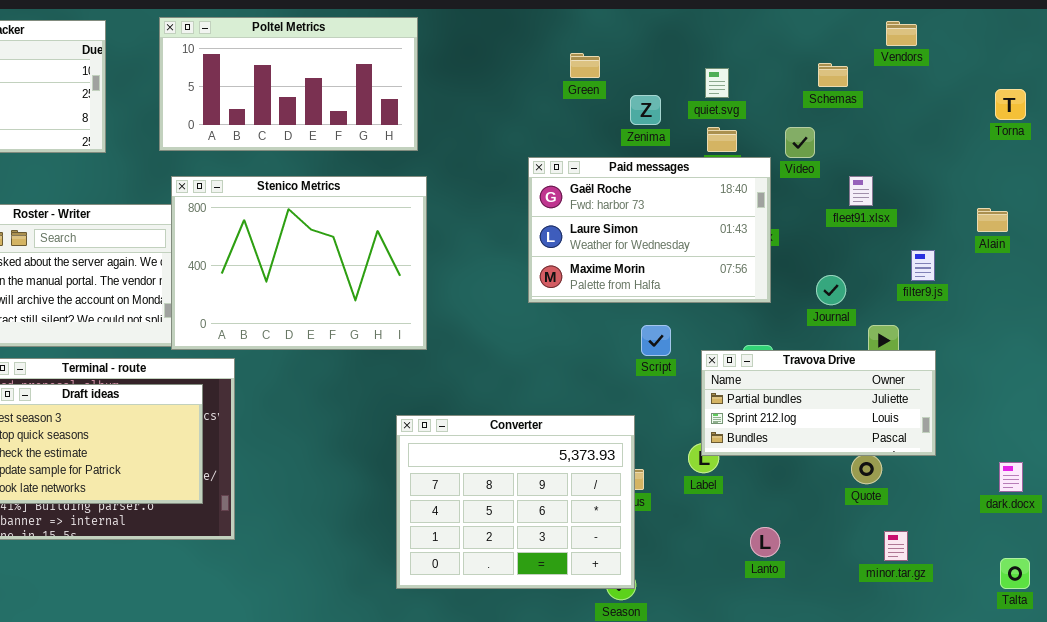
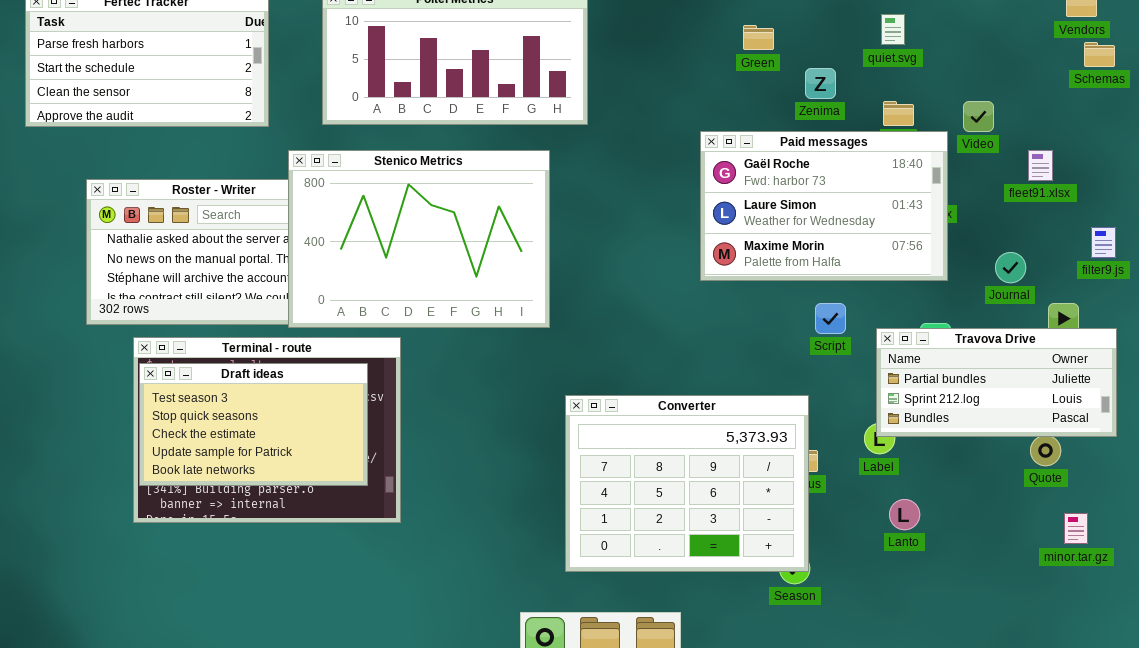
Schemas: [818,63,848,87] -> [1084,42,1115,67], moved
quiet.svg: [705,68,729,98] -> [881,14,905,45], moved
Stenico Metrics: [171,176,427,350] -> [288,150,550,328], moved
Lanto: [750,527,780,557] -> [889,499,920,530], moved

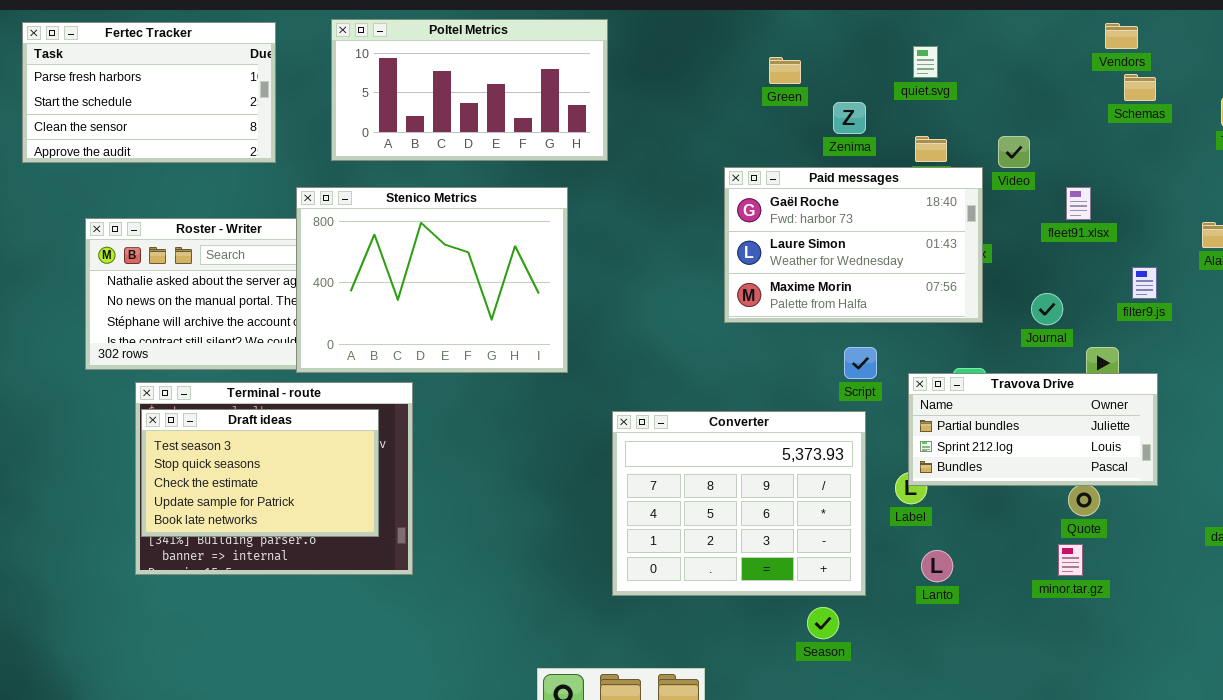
Converter: [565,395,809,572] -> [612,411,866,596], moved
minor.tar.gz: [1064,513,1088,544] -> [1058,544,1083,576], moved

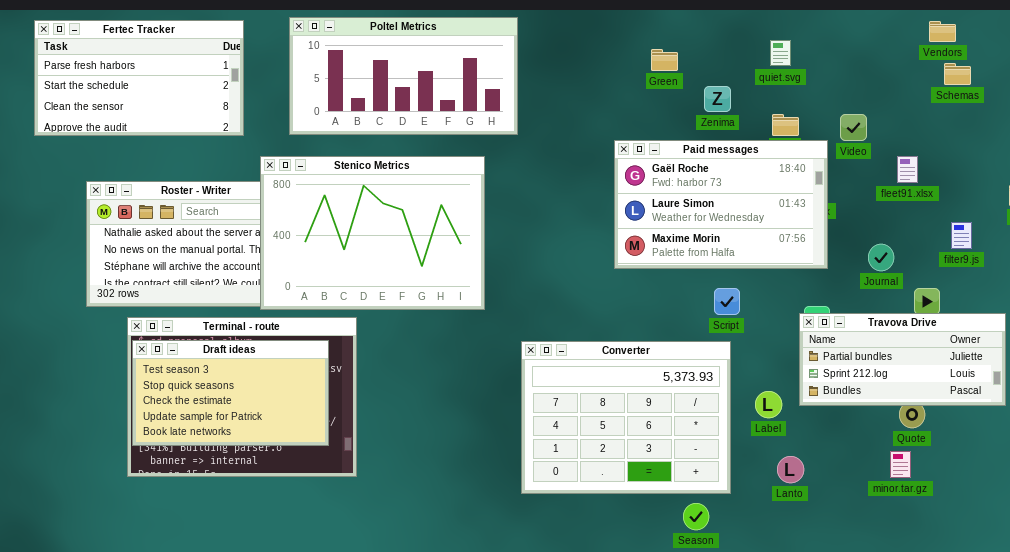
Travova Drive: [908,373,1158,486] -> [799,313,1006,406], moved

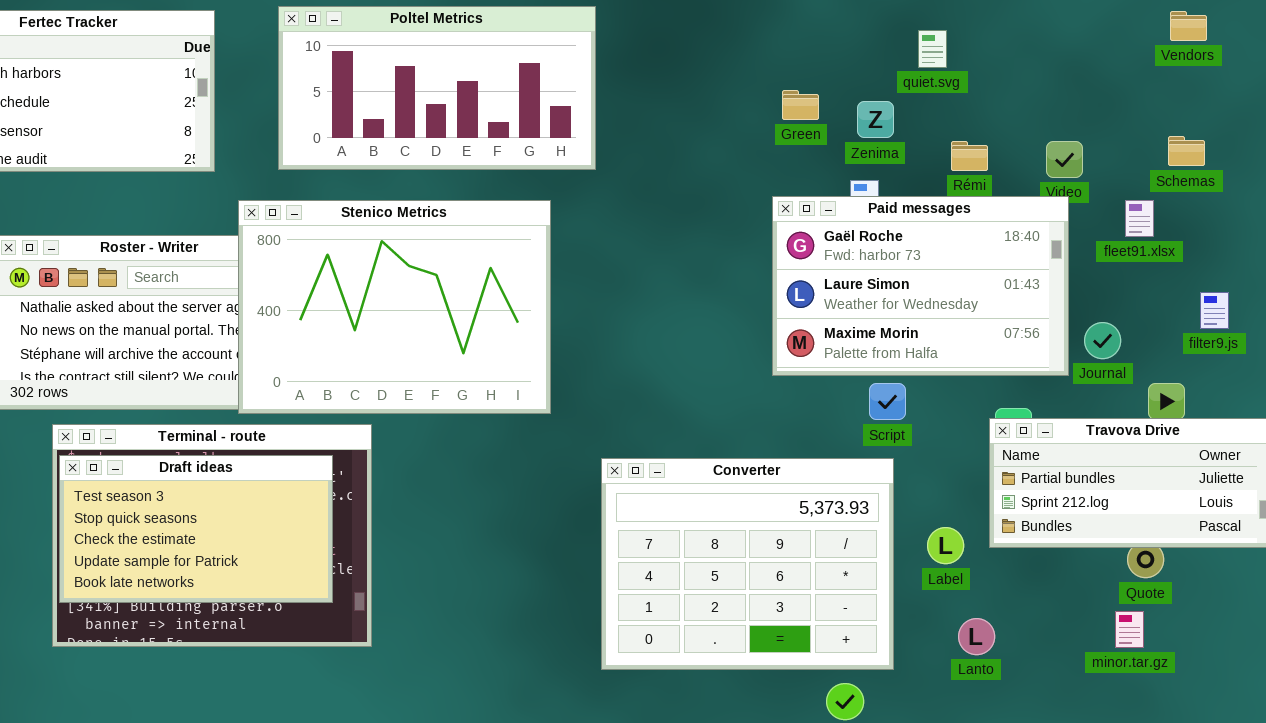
quiet.svg: [770,40,791,66] -> [918,30,947,68], moved
Green: [651,49,678,71] -> [782,90,819,120], moved
Schemas: [944,63,971,85] -> [1168,136,1205,166], moved
Paid messages: [614,140,828,269] -> [772,196,1069,376], moved

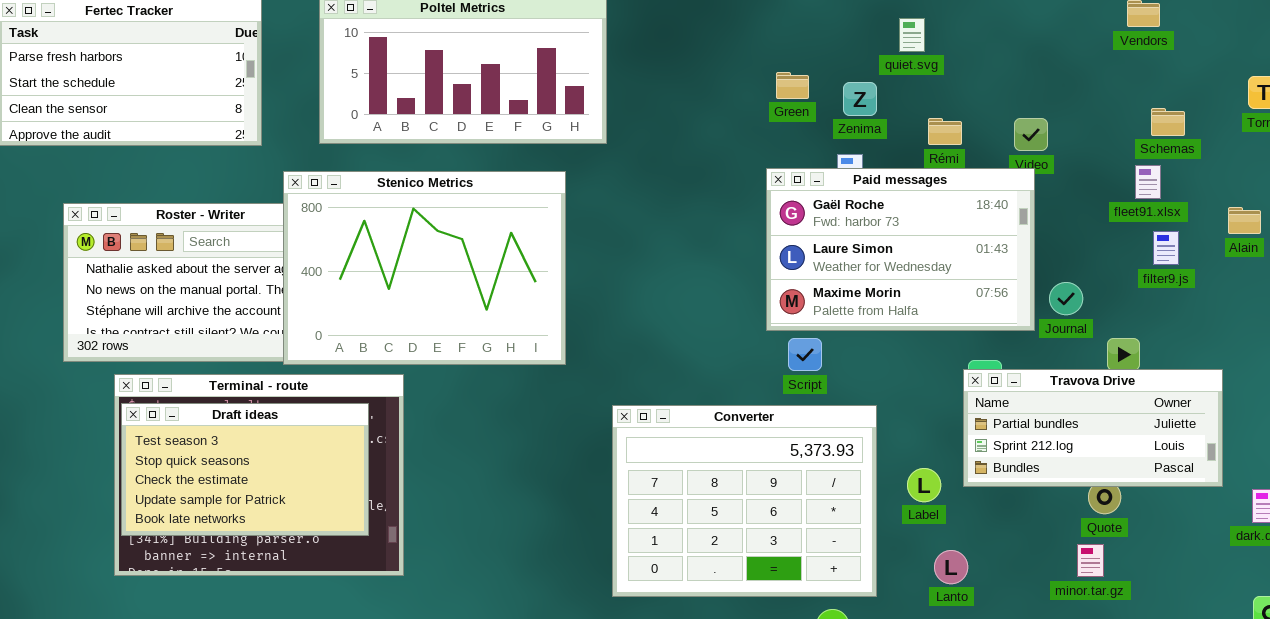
Schemas: [1168,136,1205,166] -> [1151,108,1185,136], moved
fleet91.xlsx: [1125,200,1154,237] -> [1135,165,1161,199], moved
filter9.js: [1200,292,1229,329] -> [1153,231,1179,265], moved
Script: [869,383,906,420] -> [788,338,822,371], moved

